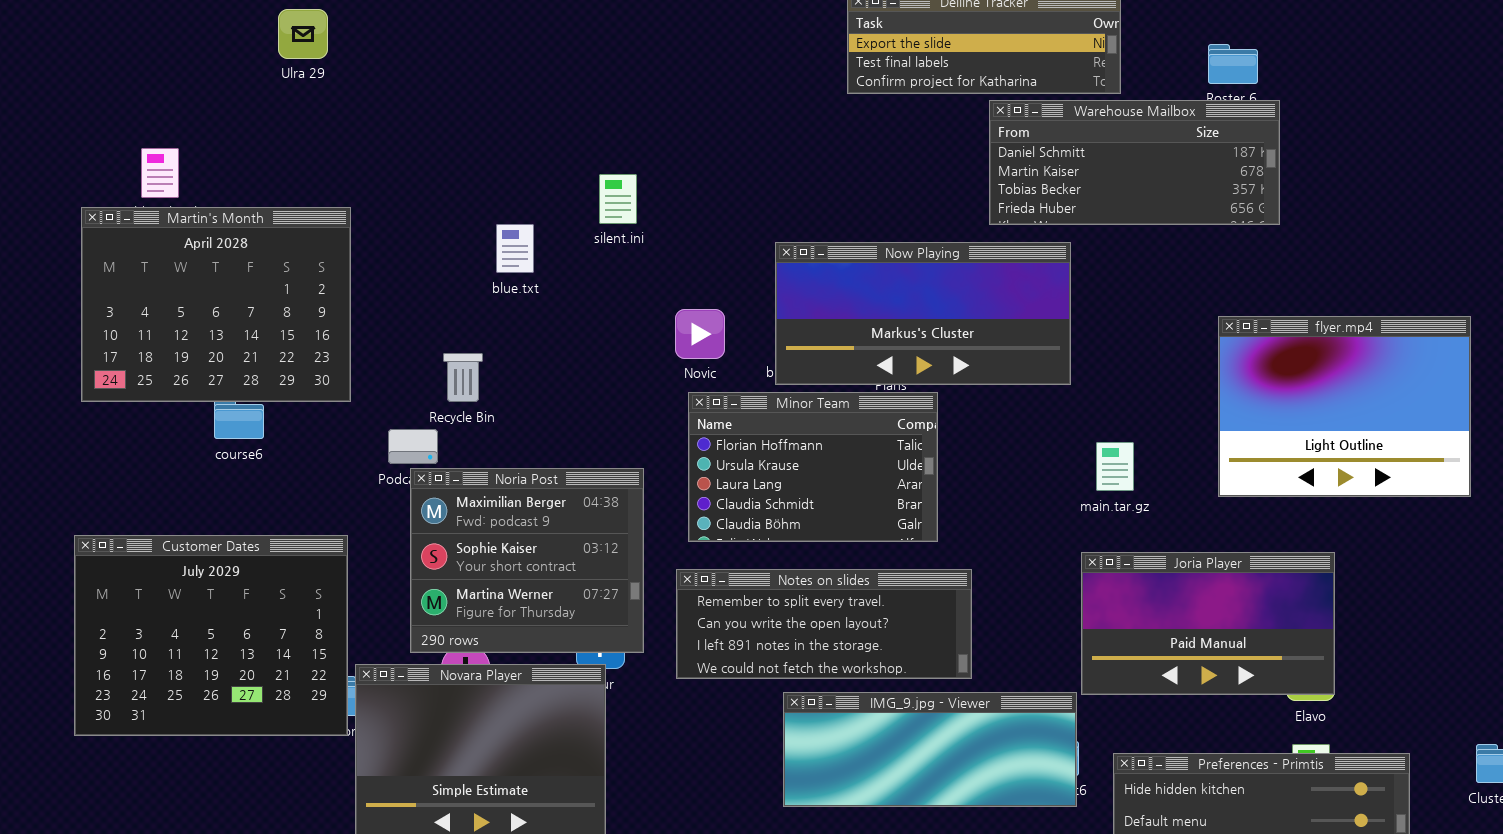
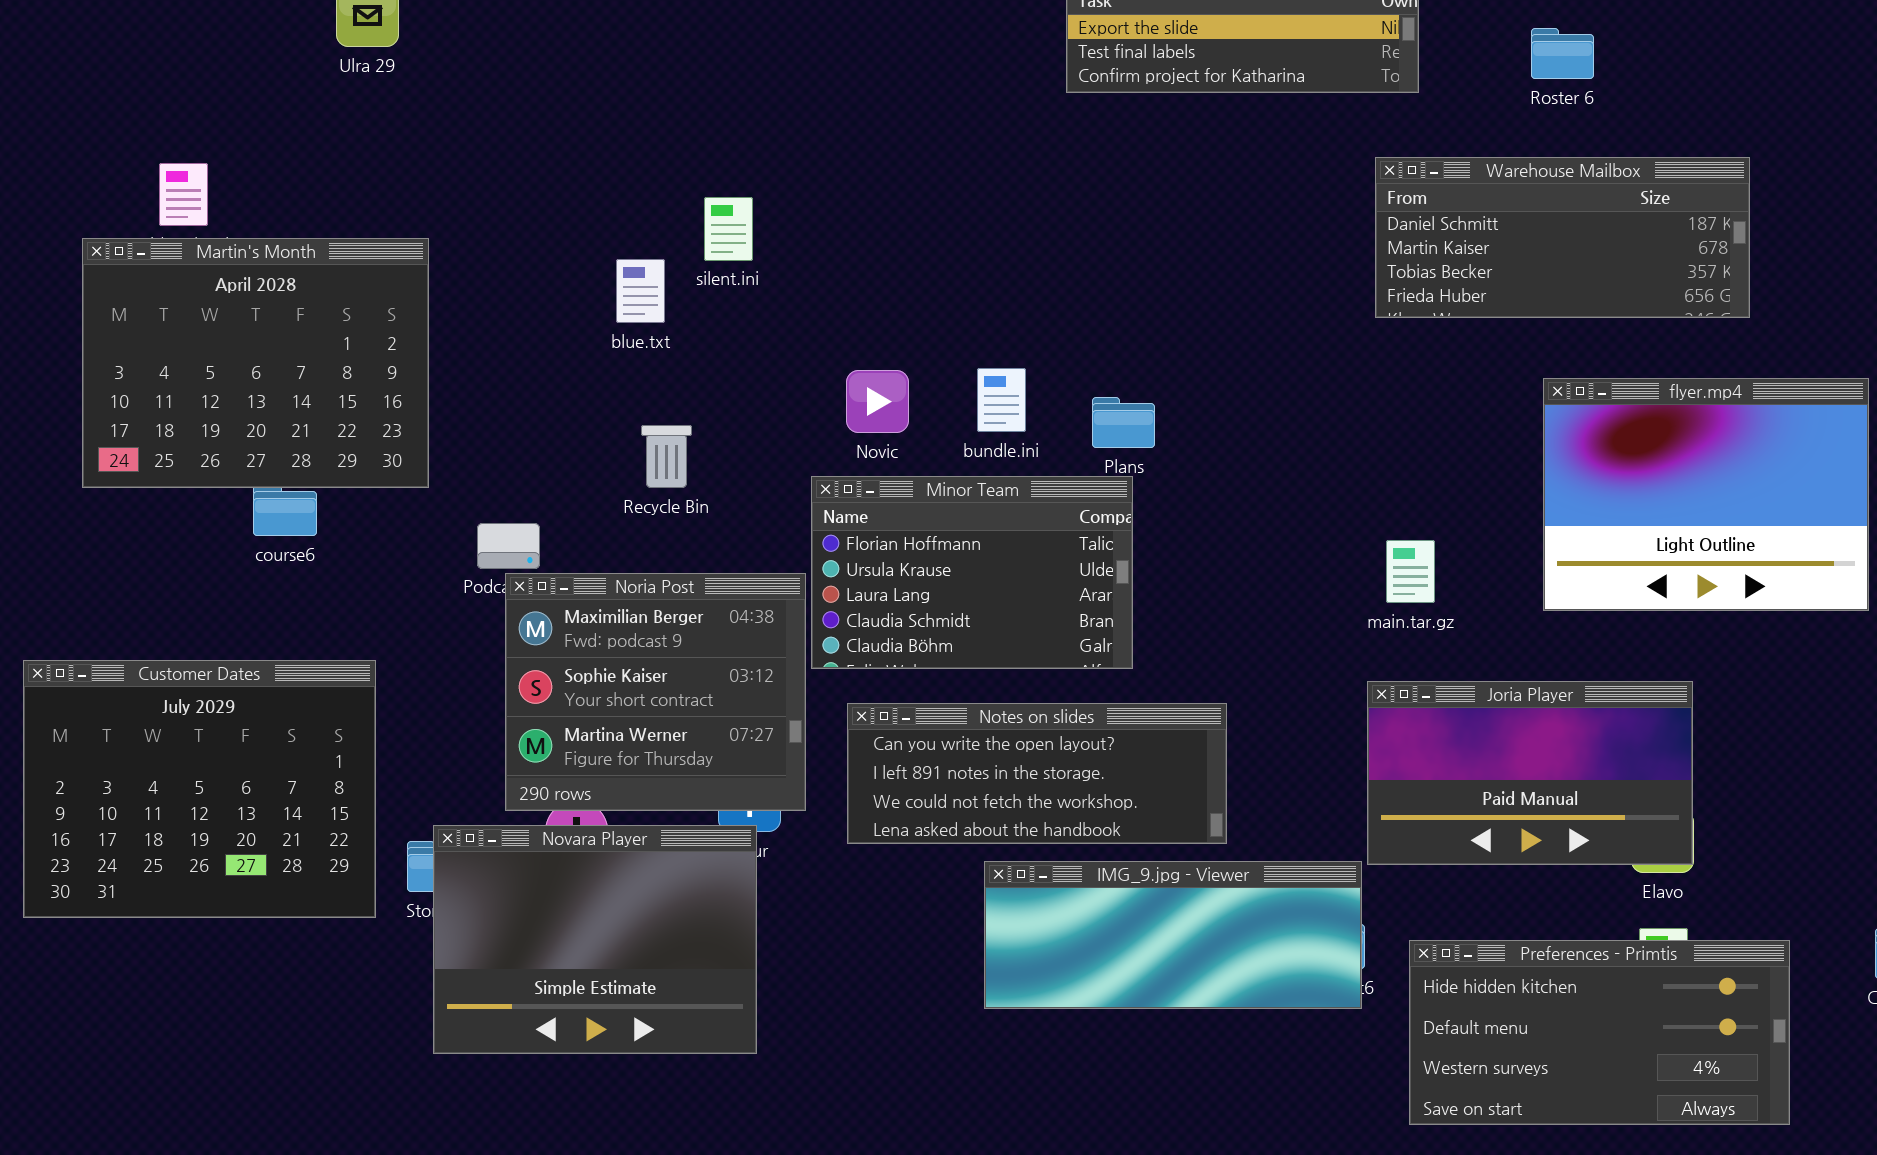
Warehouse Mailbox: [989,100,1280,225] -> [1375,157,1750,318], moved
silent.ini: [599,174,637,224] -> [704,197,753,261], moved
Now Playing: [775,242,1071,385] -> none, closed
Recycle Bin: [443,353,483,402] -> [641,425,692,488], moved
Minor Team: [688,392,938,542] -> [811,476,1133,669], moved
Customer Dates: [74,535,348,736] -> [23,660,376,918], moved
Notes on slides: [676,569,972,679] -> [847,703,1227,844], scrolled down 1 row

